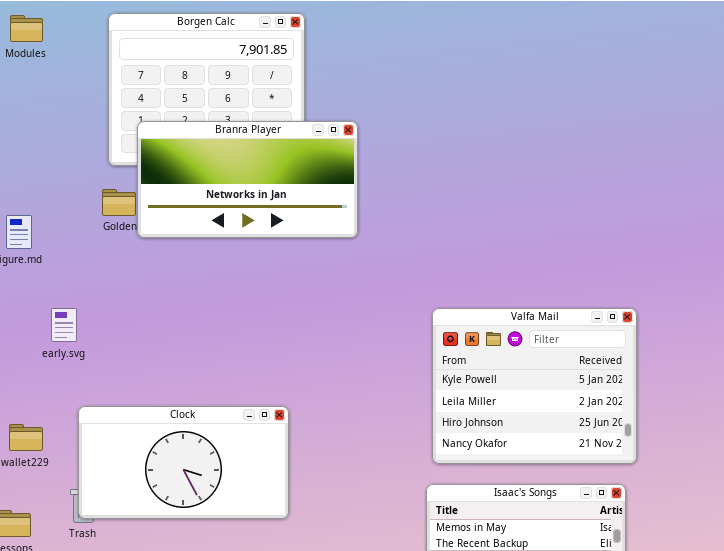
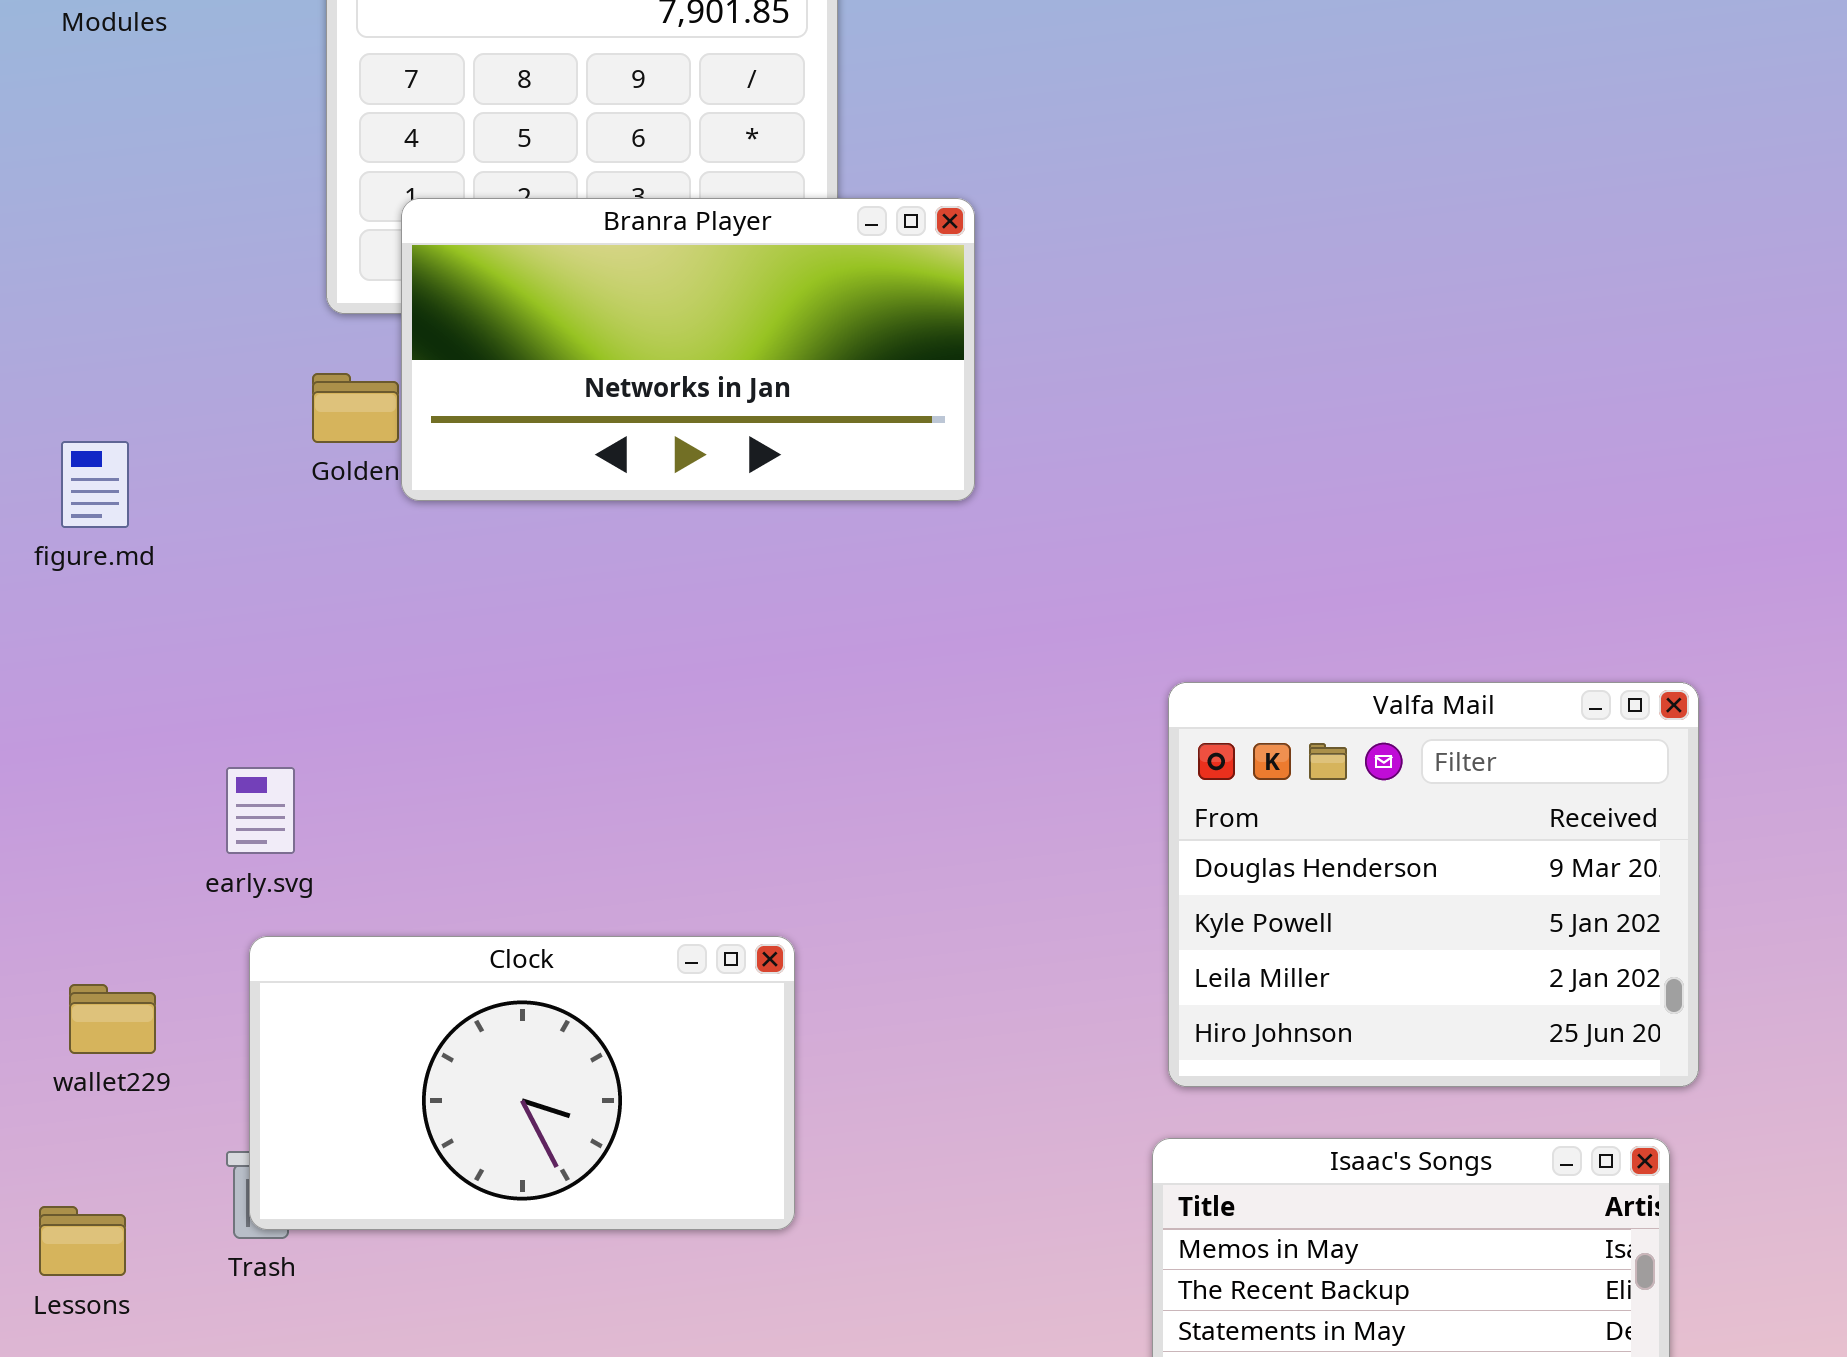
Valfa Mail: [432,308,637,464] -> [1168,682,1699,1087], scrolled up 1 row
early.svg: [51,308,77,342] -> [226,767,295,854], moved

